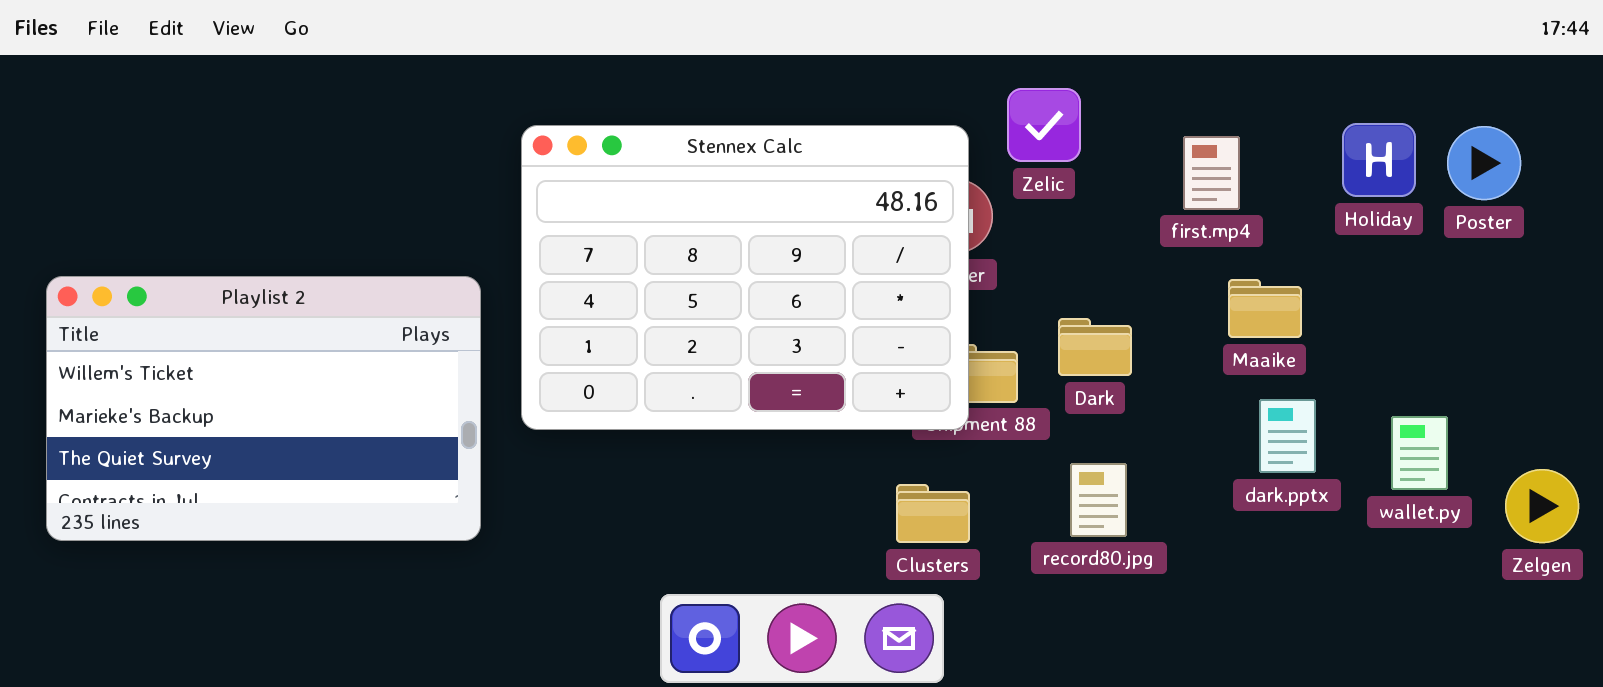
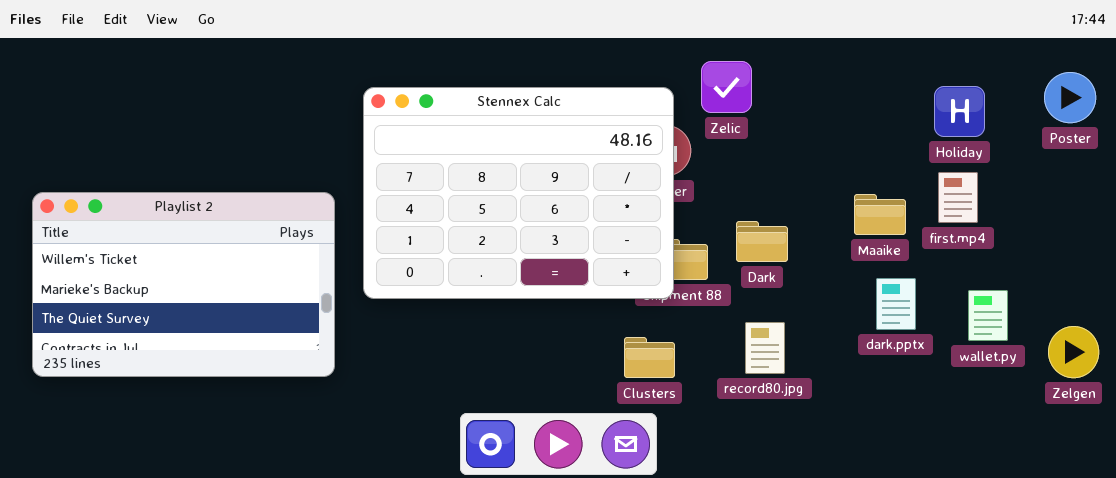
Poster: [1447,126,1521,200] -> [1044,72,1096,123], moved
first.mp4: [1183,136,1240,210] -> [938,172,978,223], moved

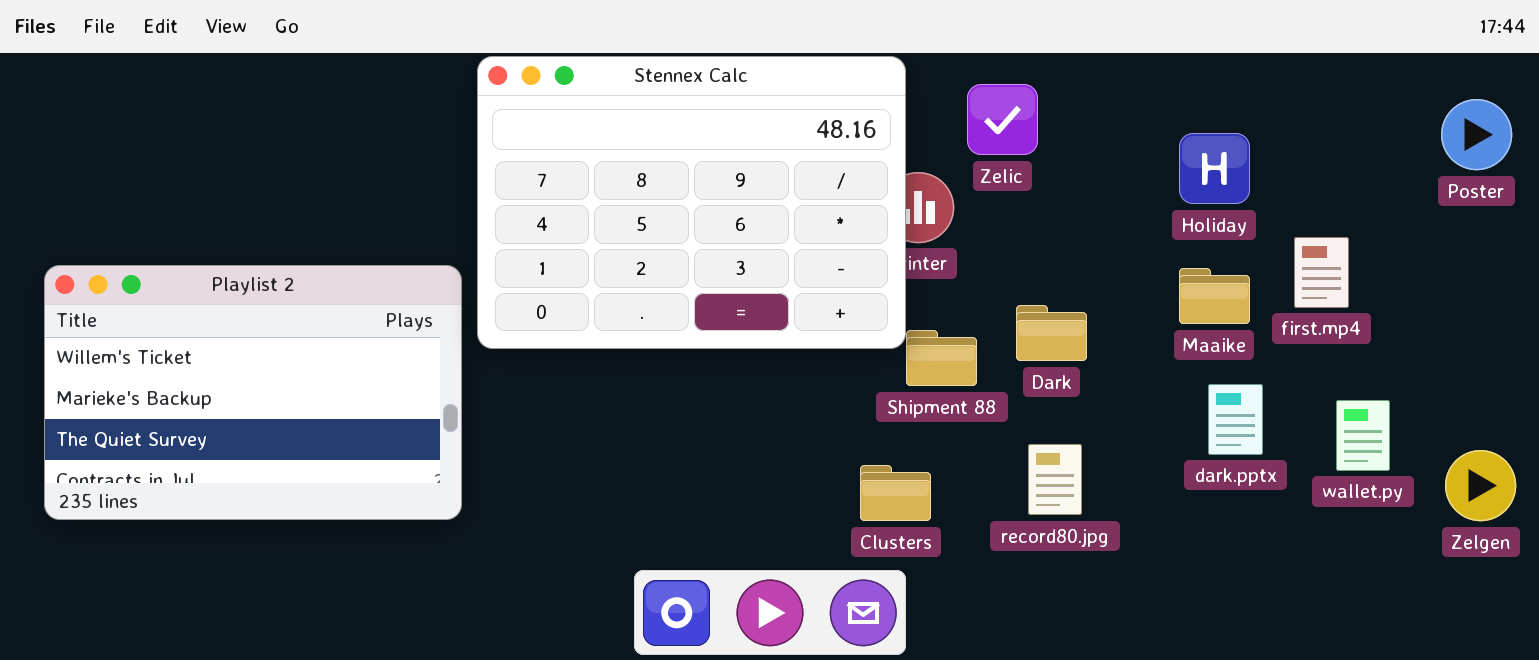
Holiday: [934,86,985,137] -> [1179,133,1250,204], moved
Stennex Calc: [363,87,674,299] -> [477,56,906,349], moved

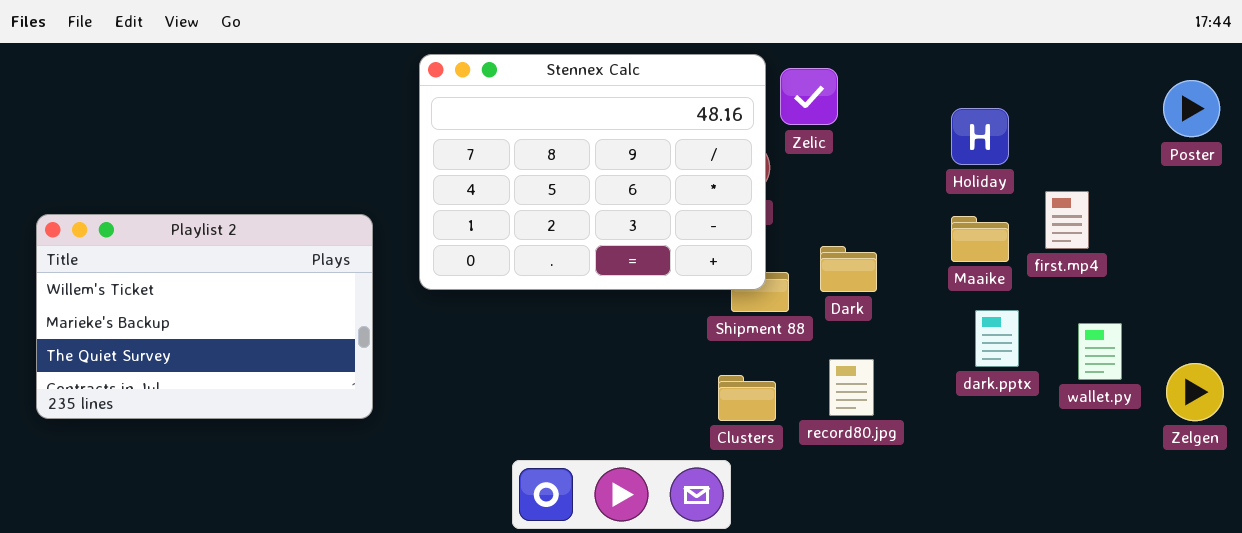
Stennex Calc: [477,56,906,349] -> [419,54,766,290], moved
Clusters: [860,465,931,521] -> [718,375,776,421], moved

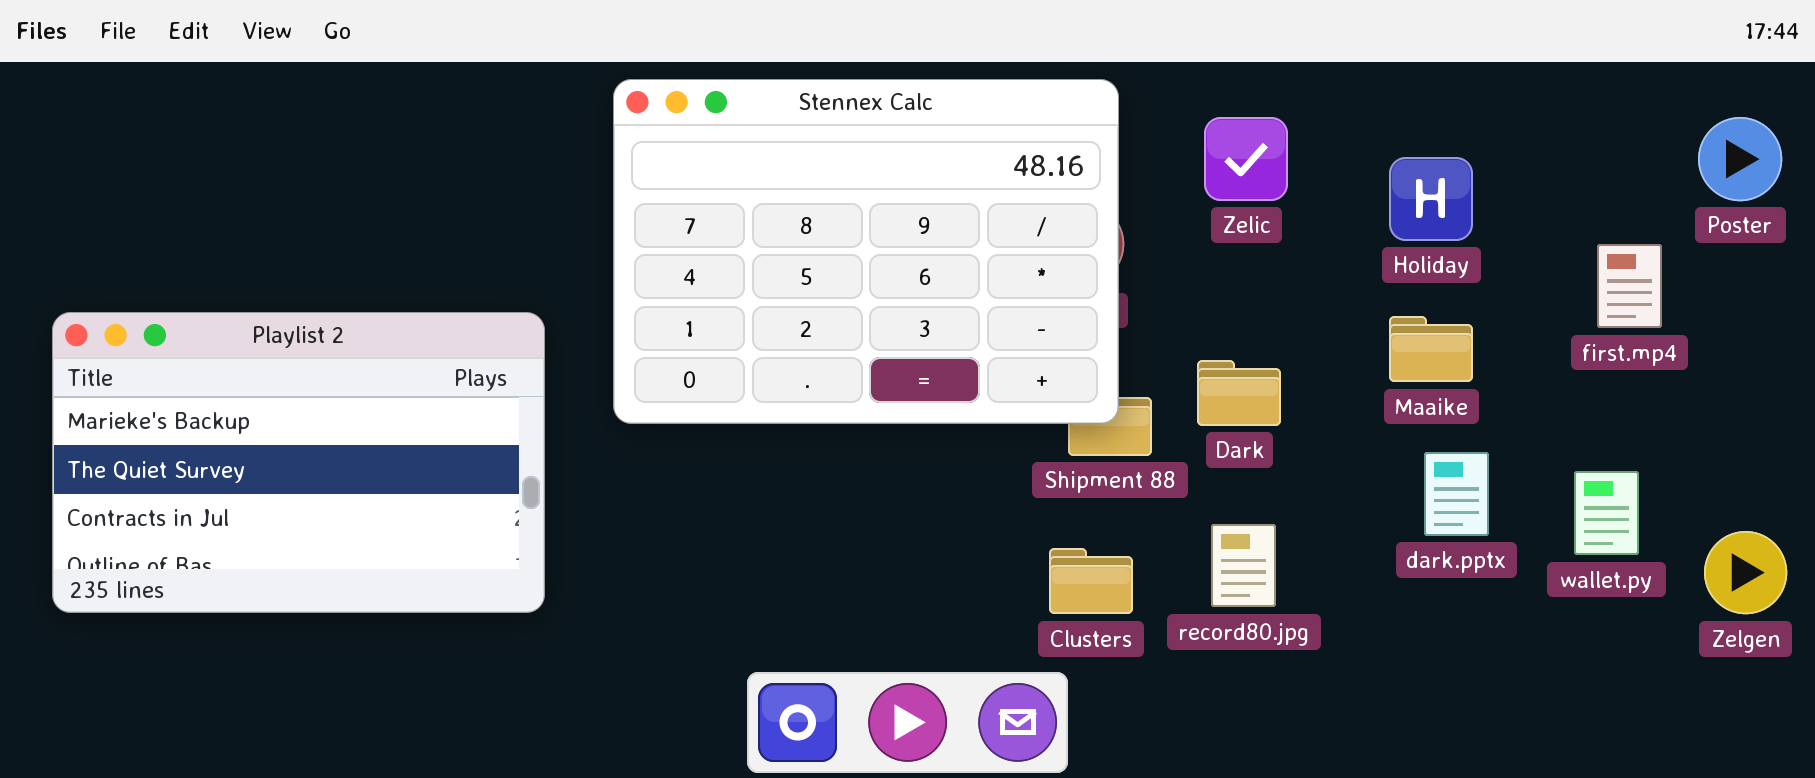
Zelic: [780,68,838,125] -> [1204,117,1288,201], moved
first.mp4: [1045,191,1089,249] -> [1597,244,1662,328], moved
Playlist 2: [36,214,373,419] -> [52,312,545,613], scrolled down 1 row

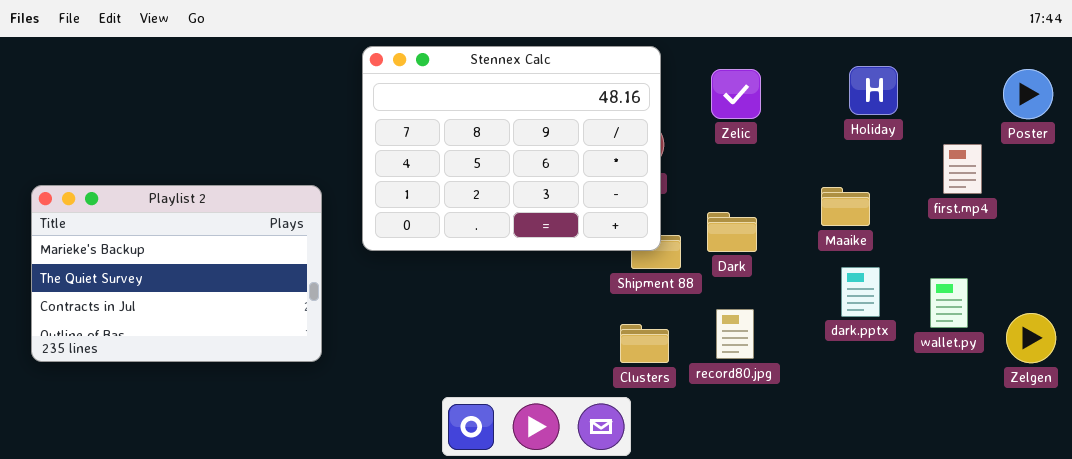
Holiday: [1389,157,1473,241] -> [849,66,898,115], moved

